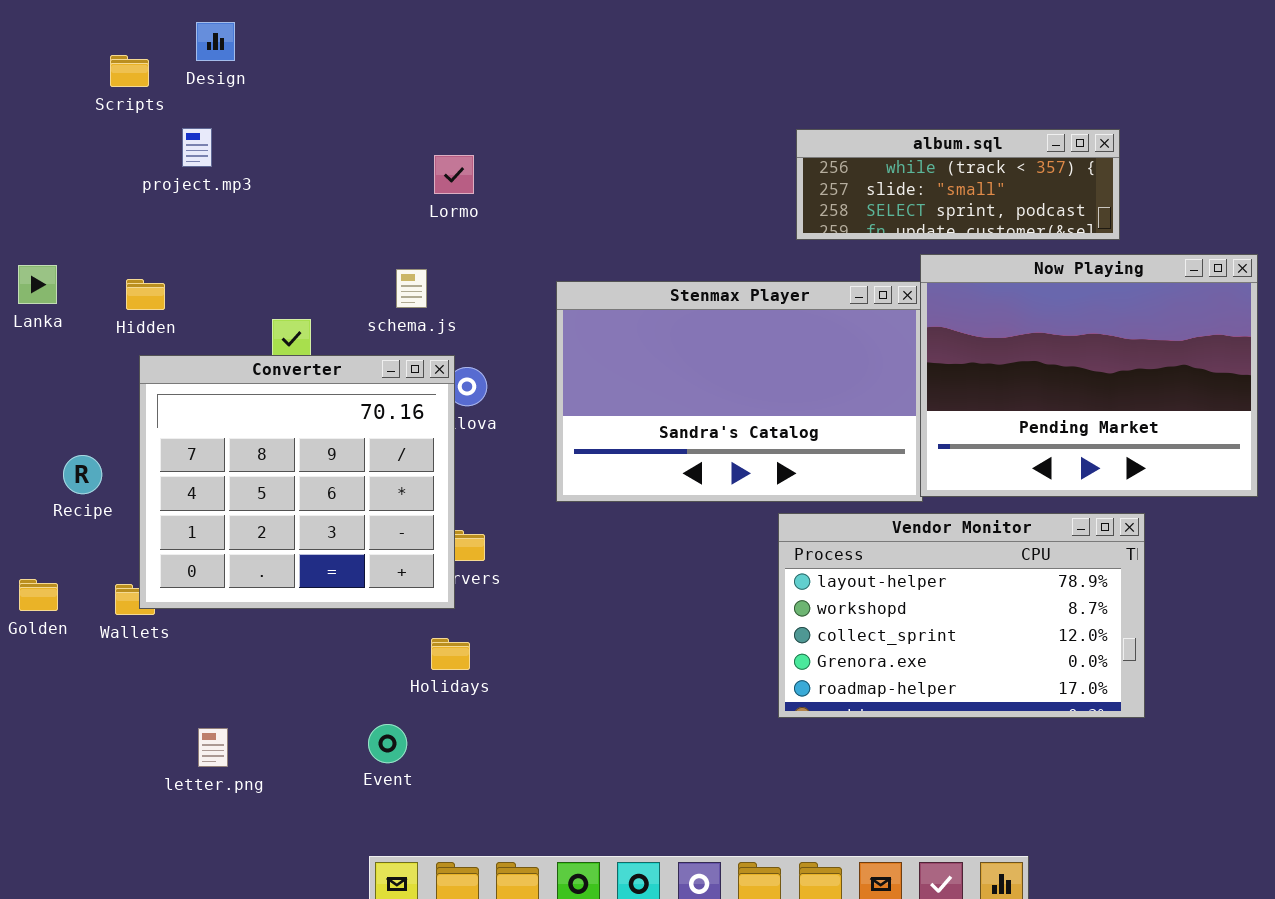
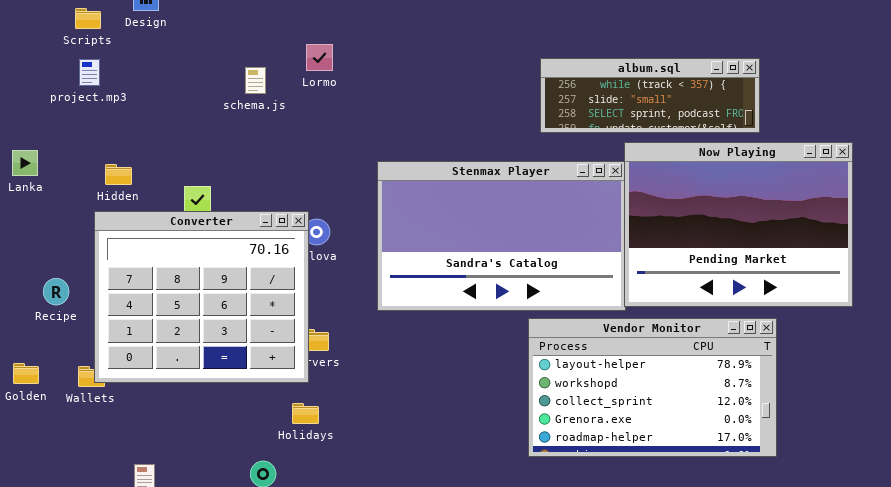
project.mp3: [182,128,212,167] -> [79,59,100,86], moved
Lormo: [434,155,474,194] -> [306,44,333,71], moved
schema.js: [396,269,427,308] -> [245,67,266,94], moved
Hidden: [126,279,165,310] -> [105,164,132,185], moved

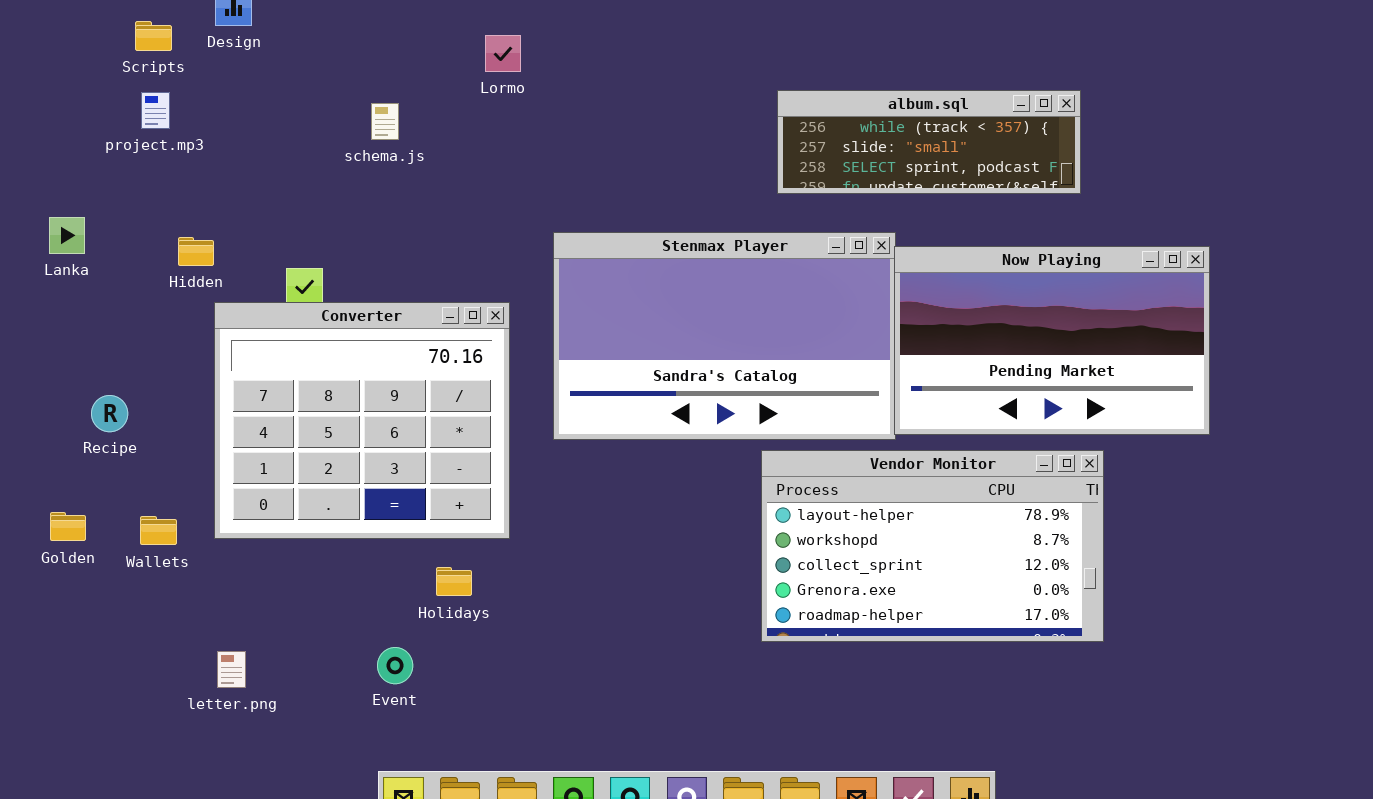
Lormo: [306,44,333,71] -> [485,35,521,72], moved
Now Playing: [624,142,853,307] -> [894,246,1210,435], resized
Converter: [94,211,309,383] -> [214,302,510,539], moved

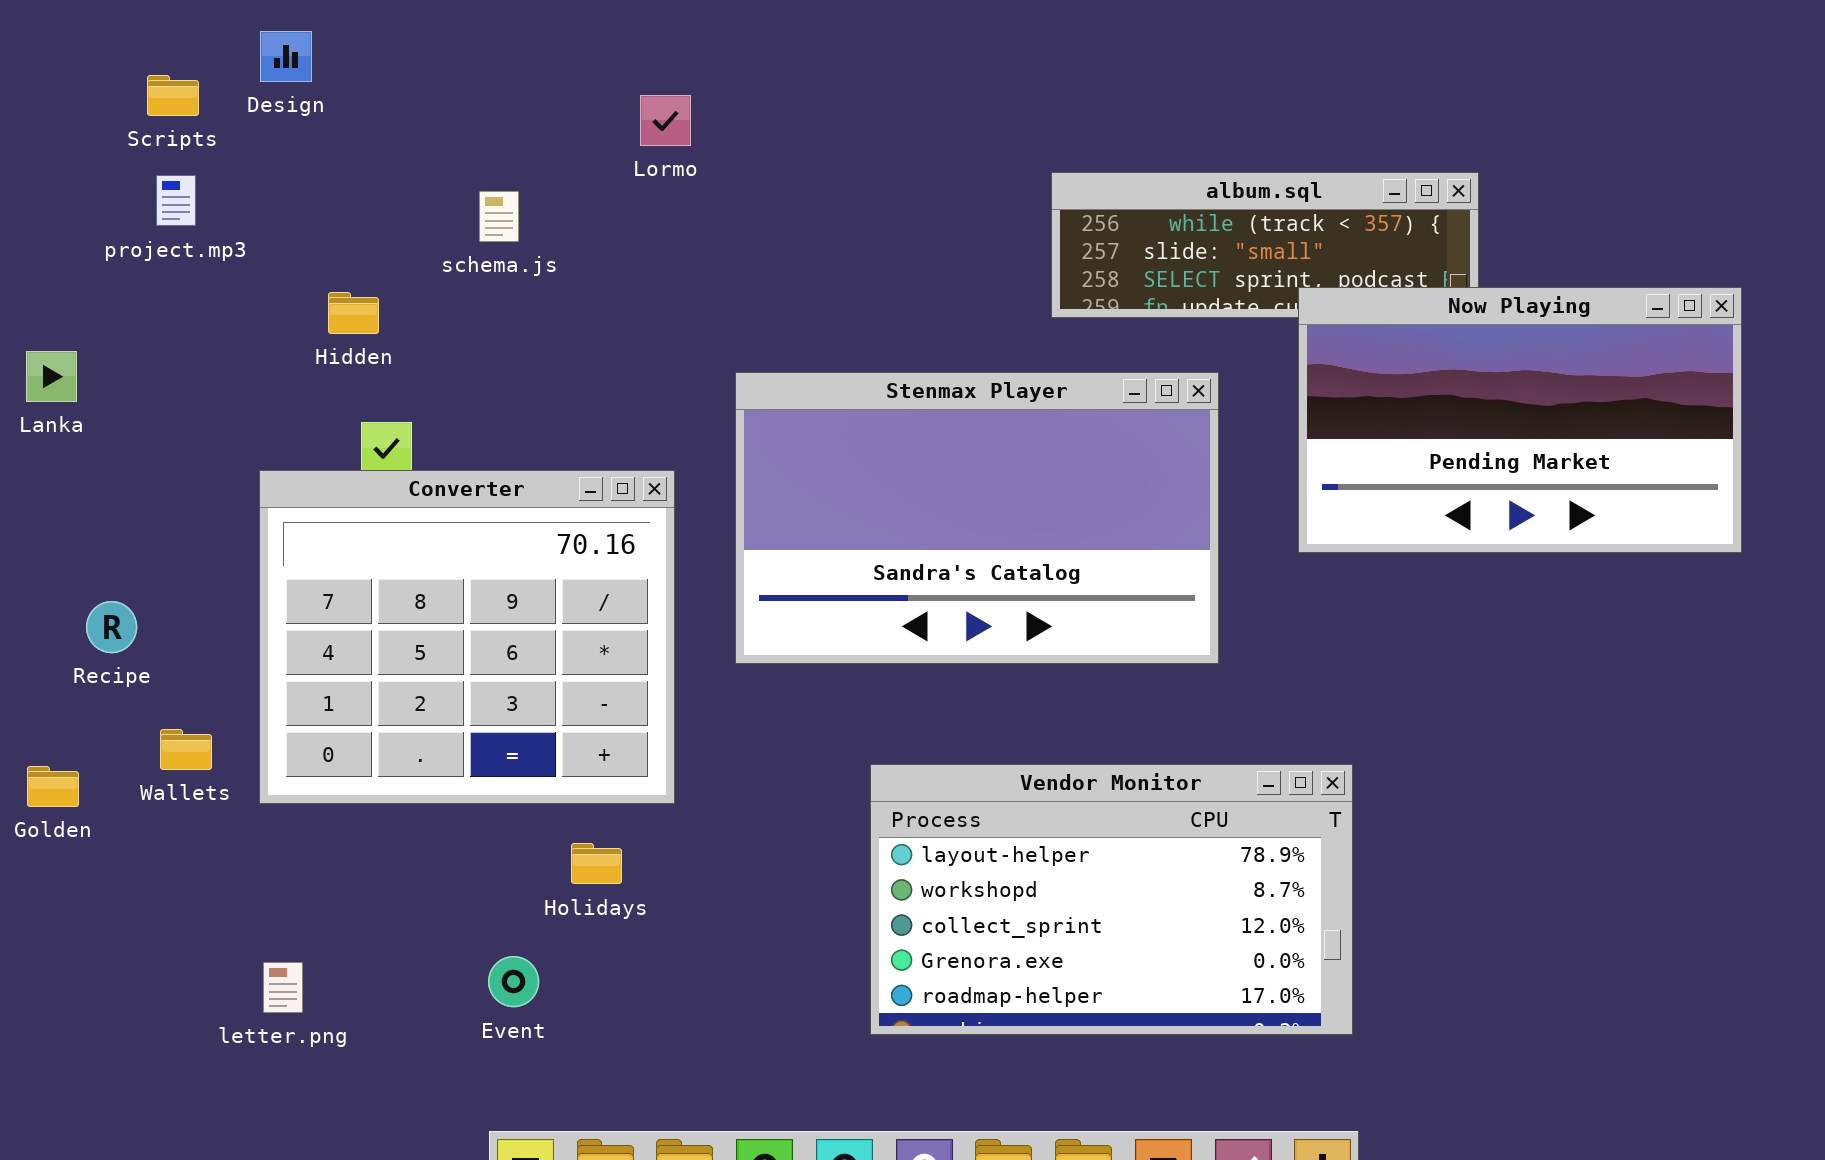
Hidden: [178,237,214,266] -> [328,292,379,334], moved
Now Playing: [894,246,1210,435] -> [1298,287,1742,553], moved
Vendor Monitor: [761,450,1104,642] -> [870,764,1353,1035], moved
Wallets: [140,516,177,545] -> [160,729,212,770], moved

